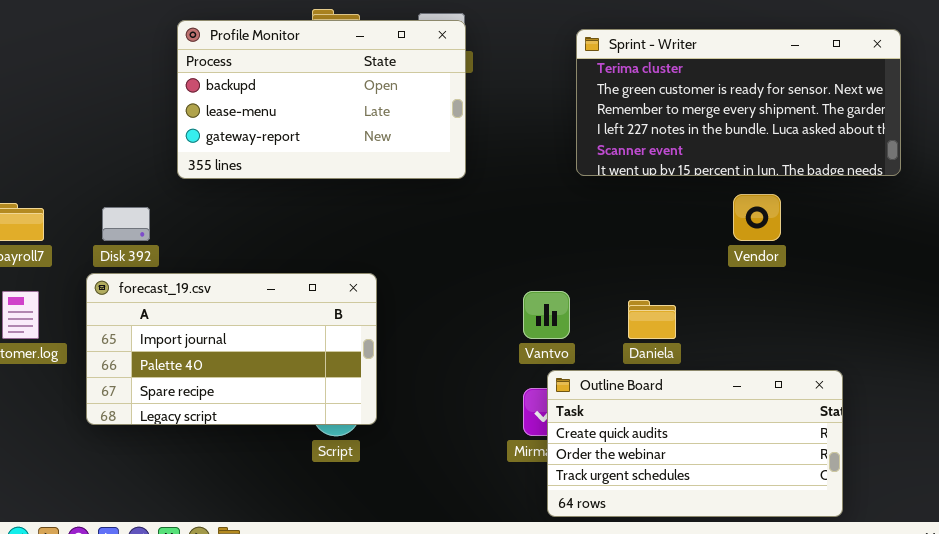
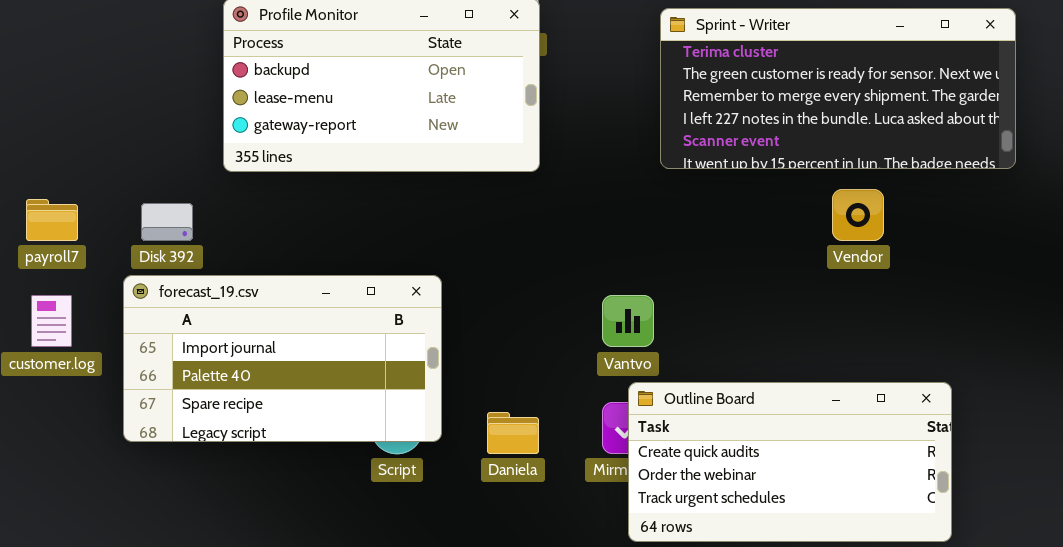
Daniela: [628,300,676,339] -> [487,412,539,454], moved

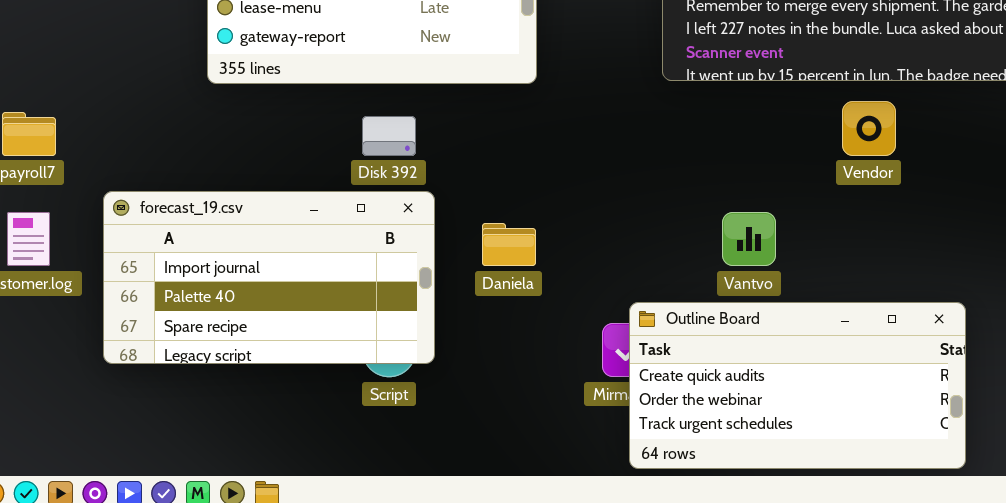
Disk 392: [141,203,193,241] -> [362,116,416,156], moved
Vantvo: [602,295,654,347] -> [722,212,776,266], moved
Daniela: [487,412,539,454] -> [482,223,536,266], moved

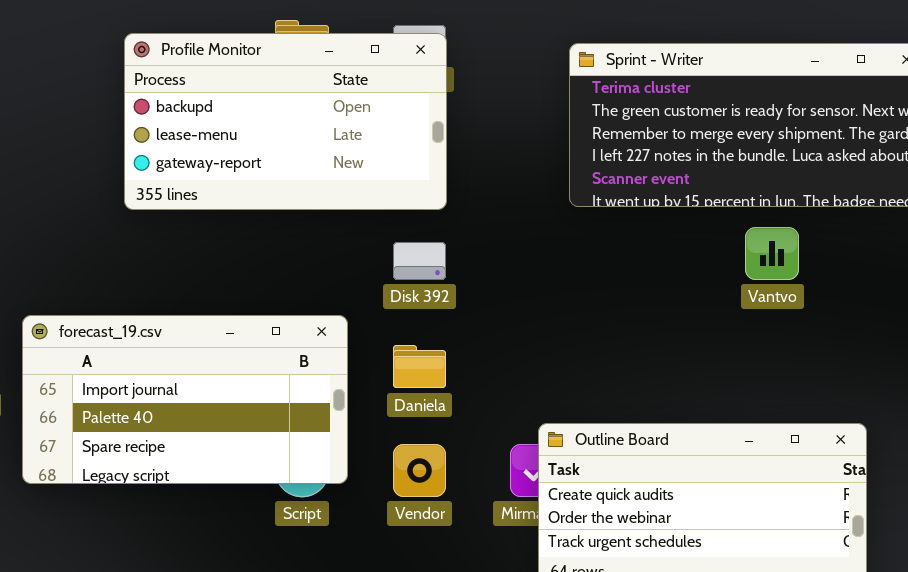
Vendor: [842,101,896,156] -> [393,444,446,497], moved
Disk 392: [362,116,416,156] -> [393,242,446,280], moved
Vantvo: [722,212,776,266] -> [745,227,799,280], moved

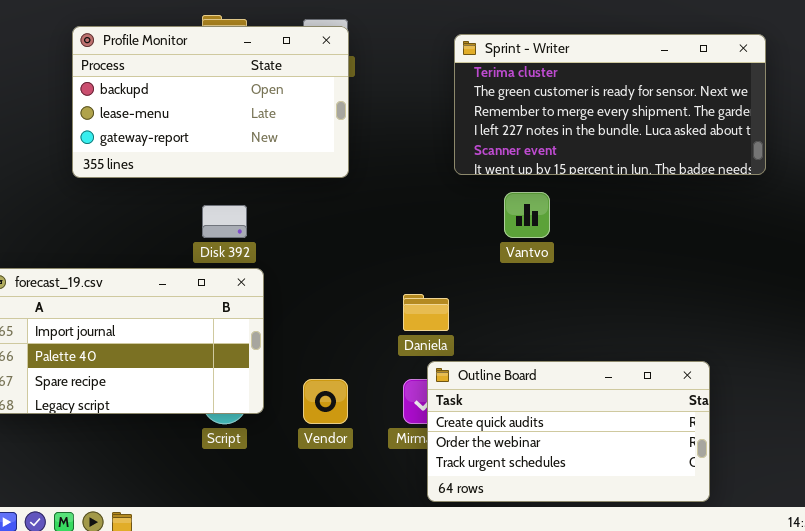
Vantvo: [745,227,799,280] -> [504,192,550,238], moved
Disk 392: [393,242,446,280] -> [202,205,247,238], moved
Daniela: [393,345,446,388] -> [403,294,449,331], moved

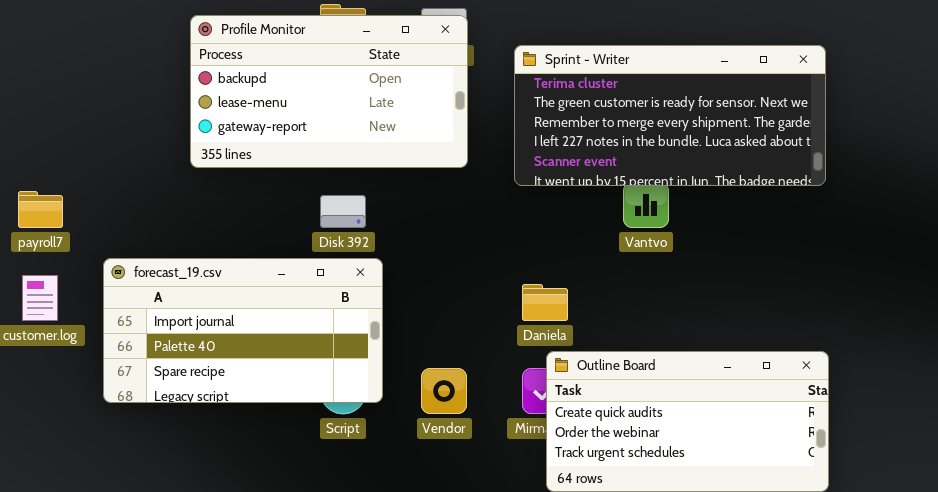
Sprint - Writer: [454,34,766,175] -> [514,45,826,186], moved

